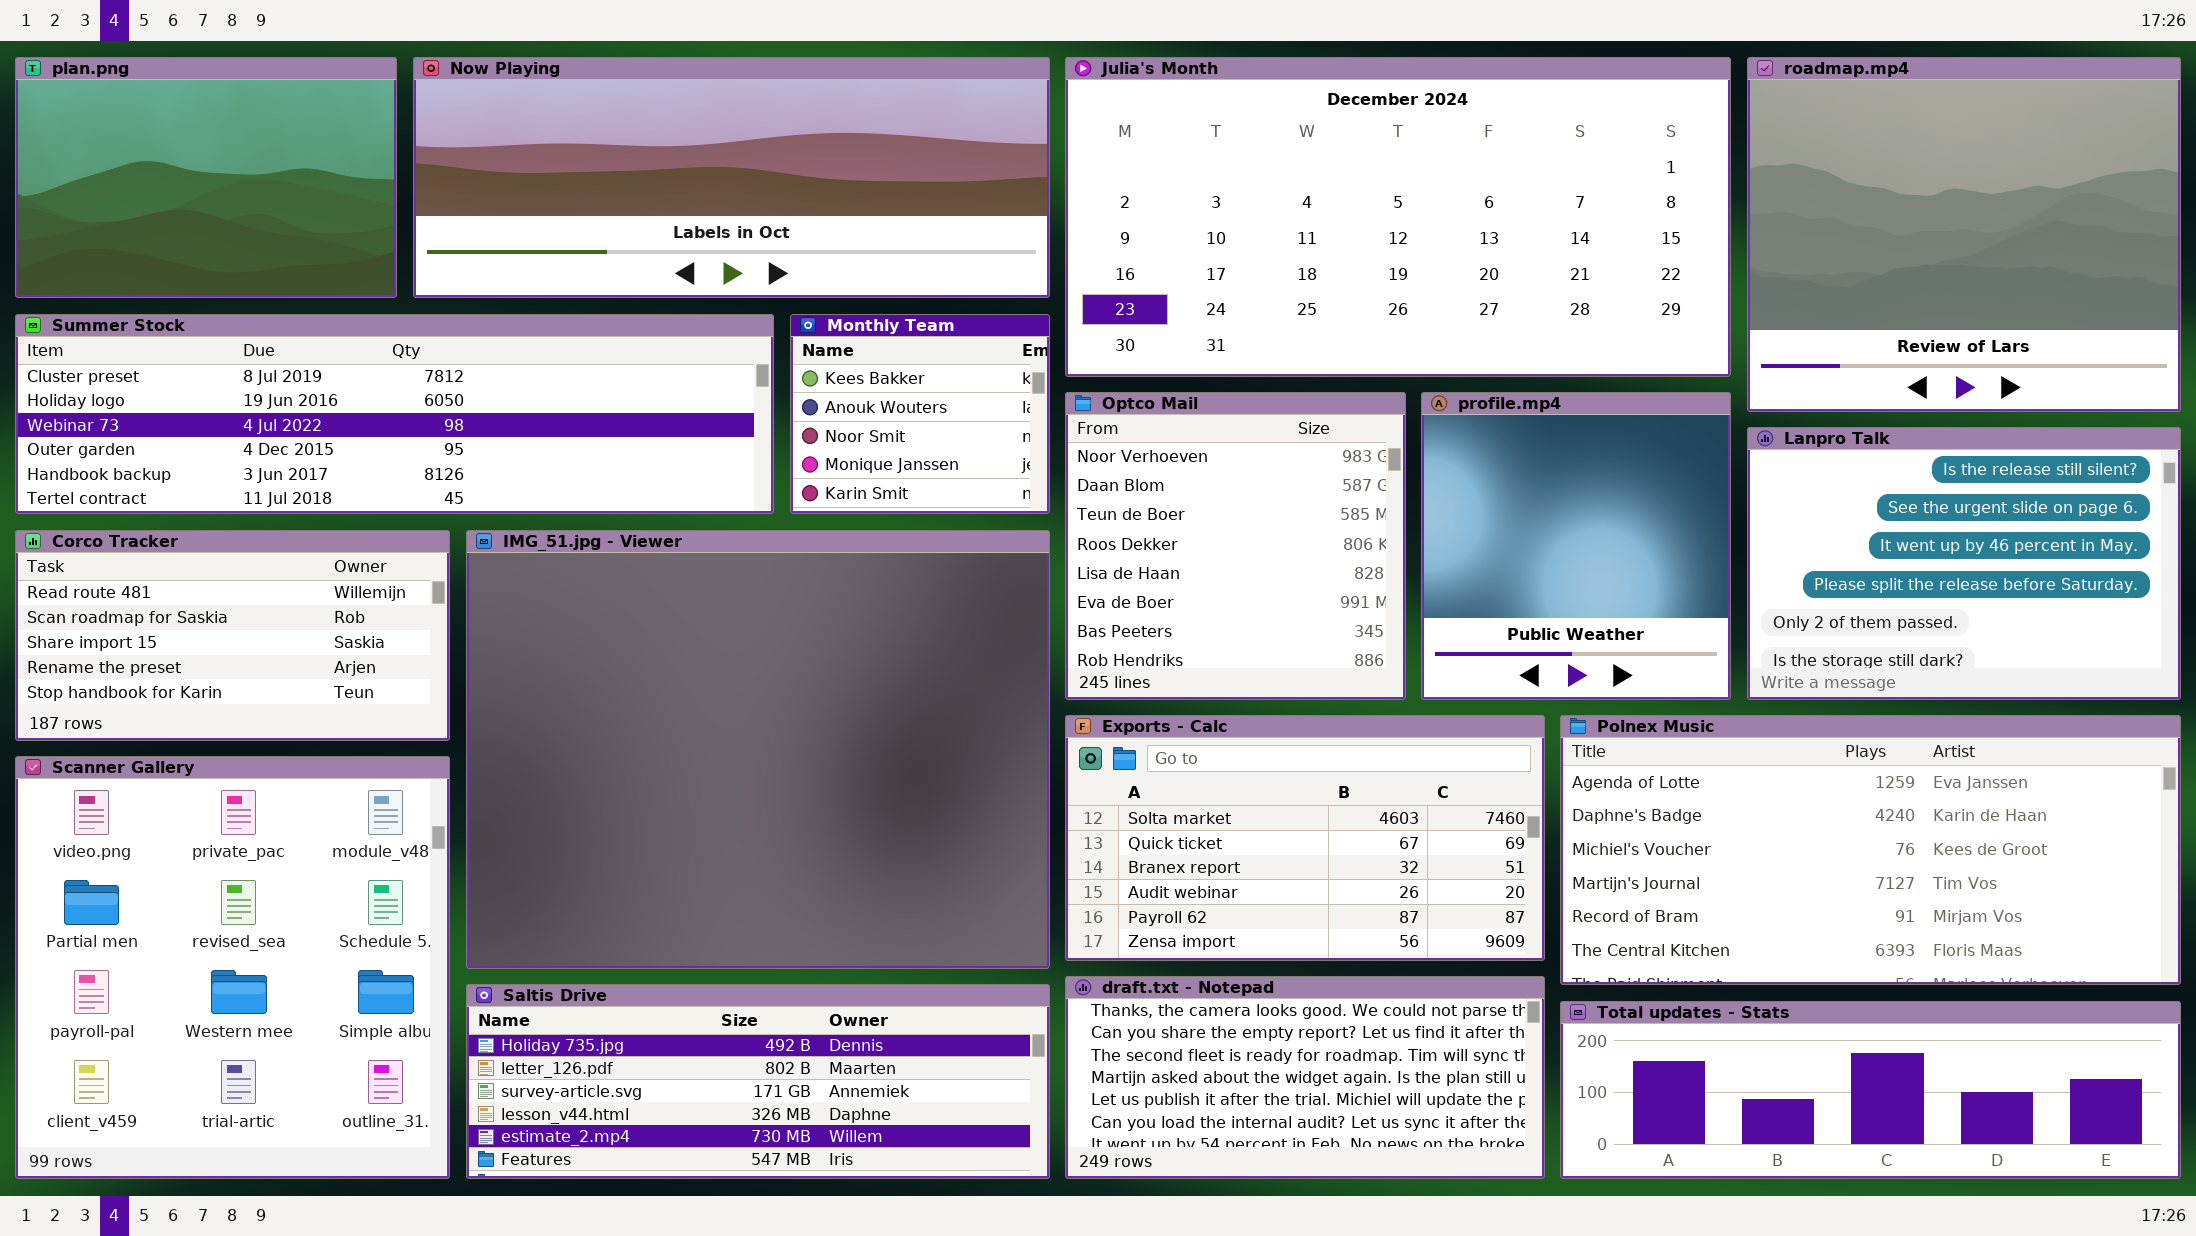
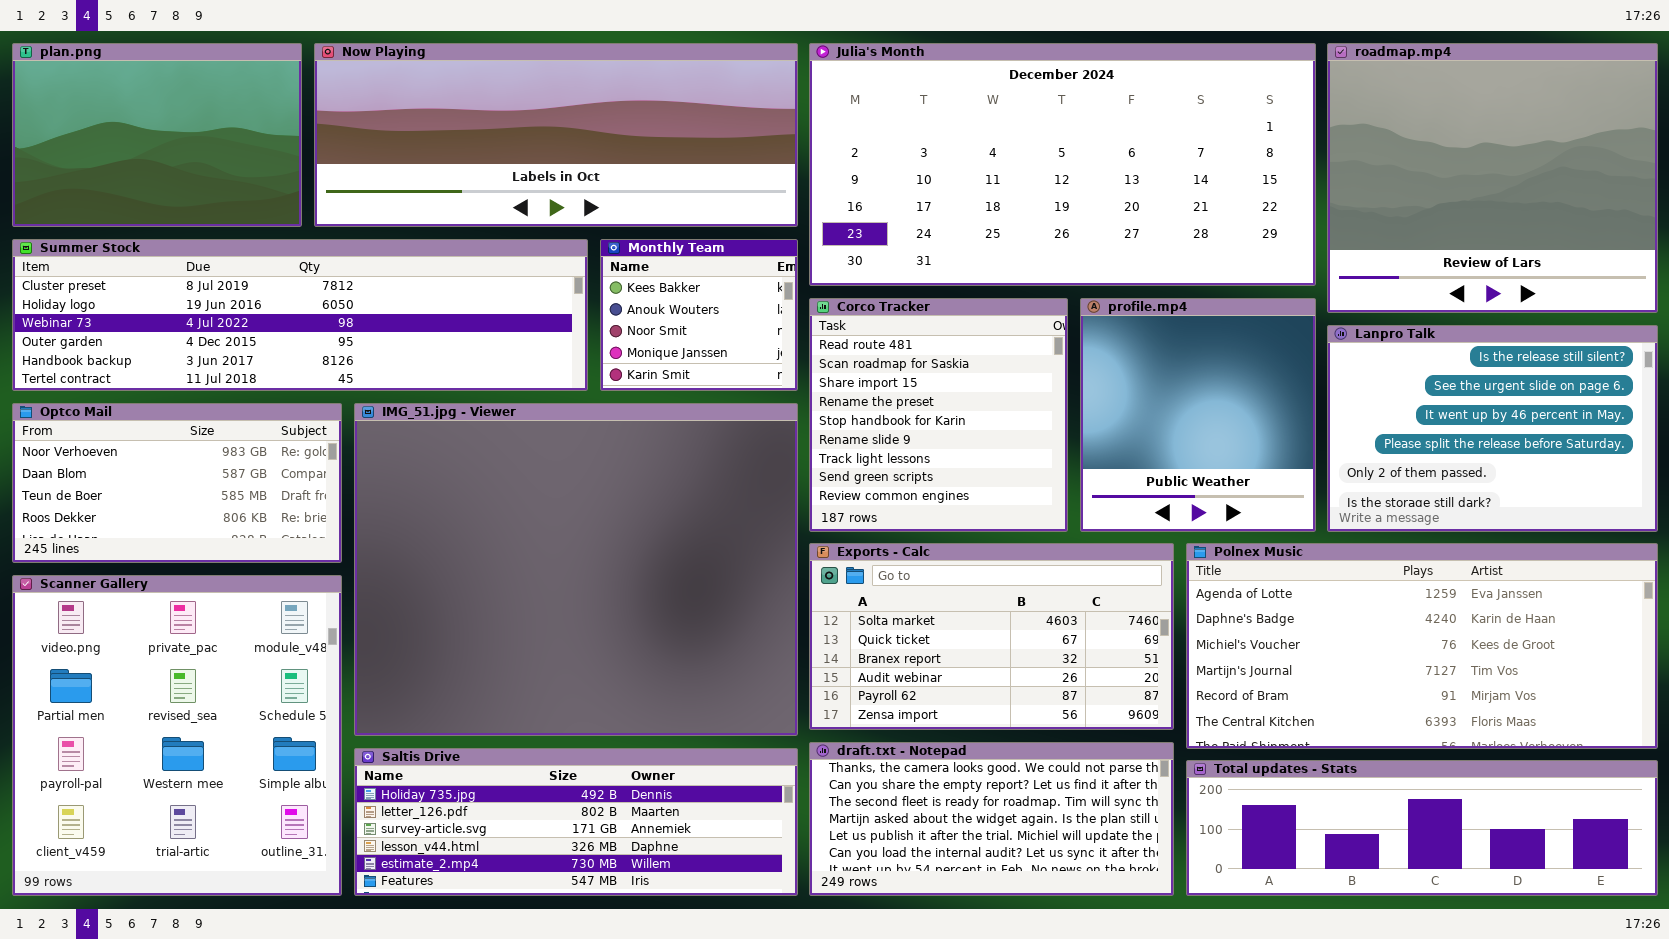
Optco Mail: [1065,392,1406,700] -> [12,403,342,563], moved, resized
Corco Tracker: [15,530,450,741] -> [809,298,1068,532], moved, resized

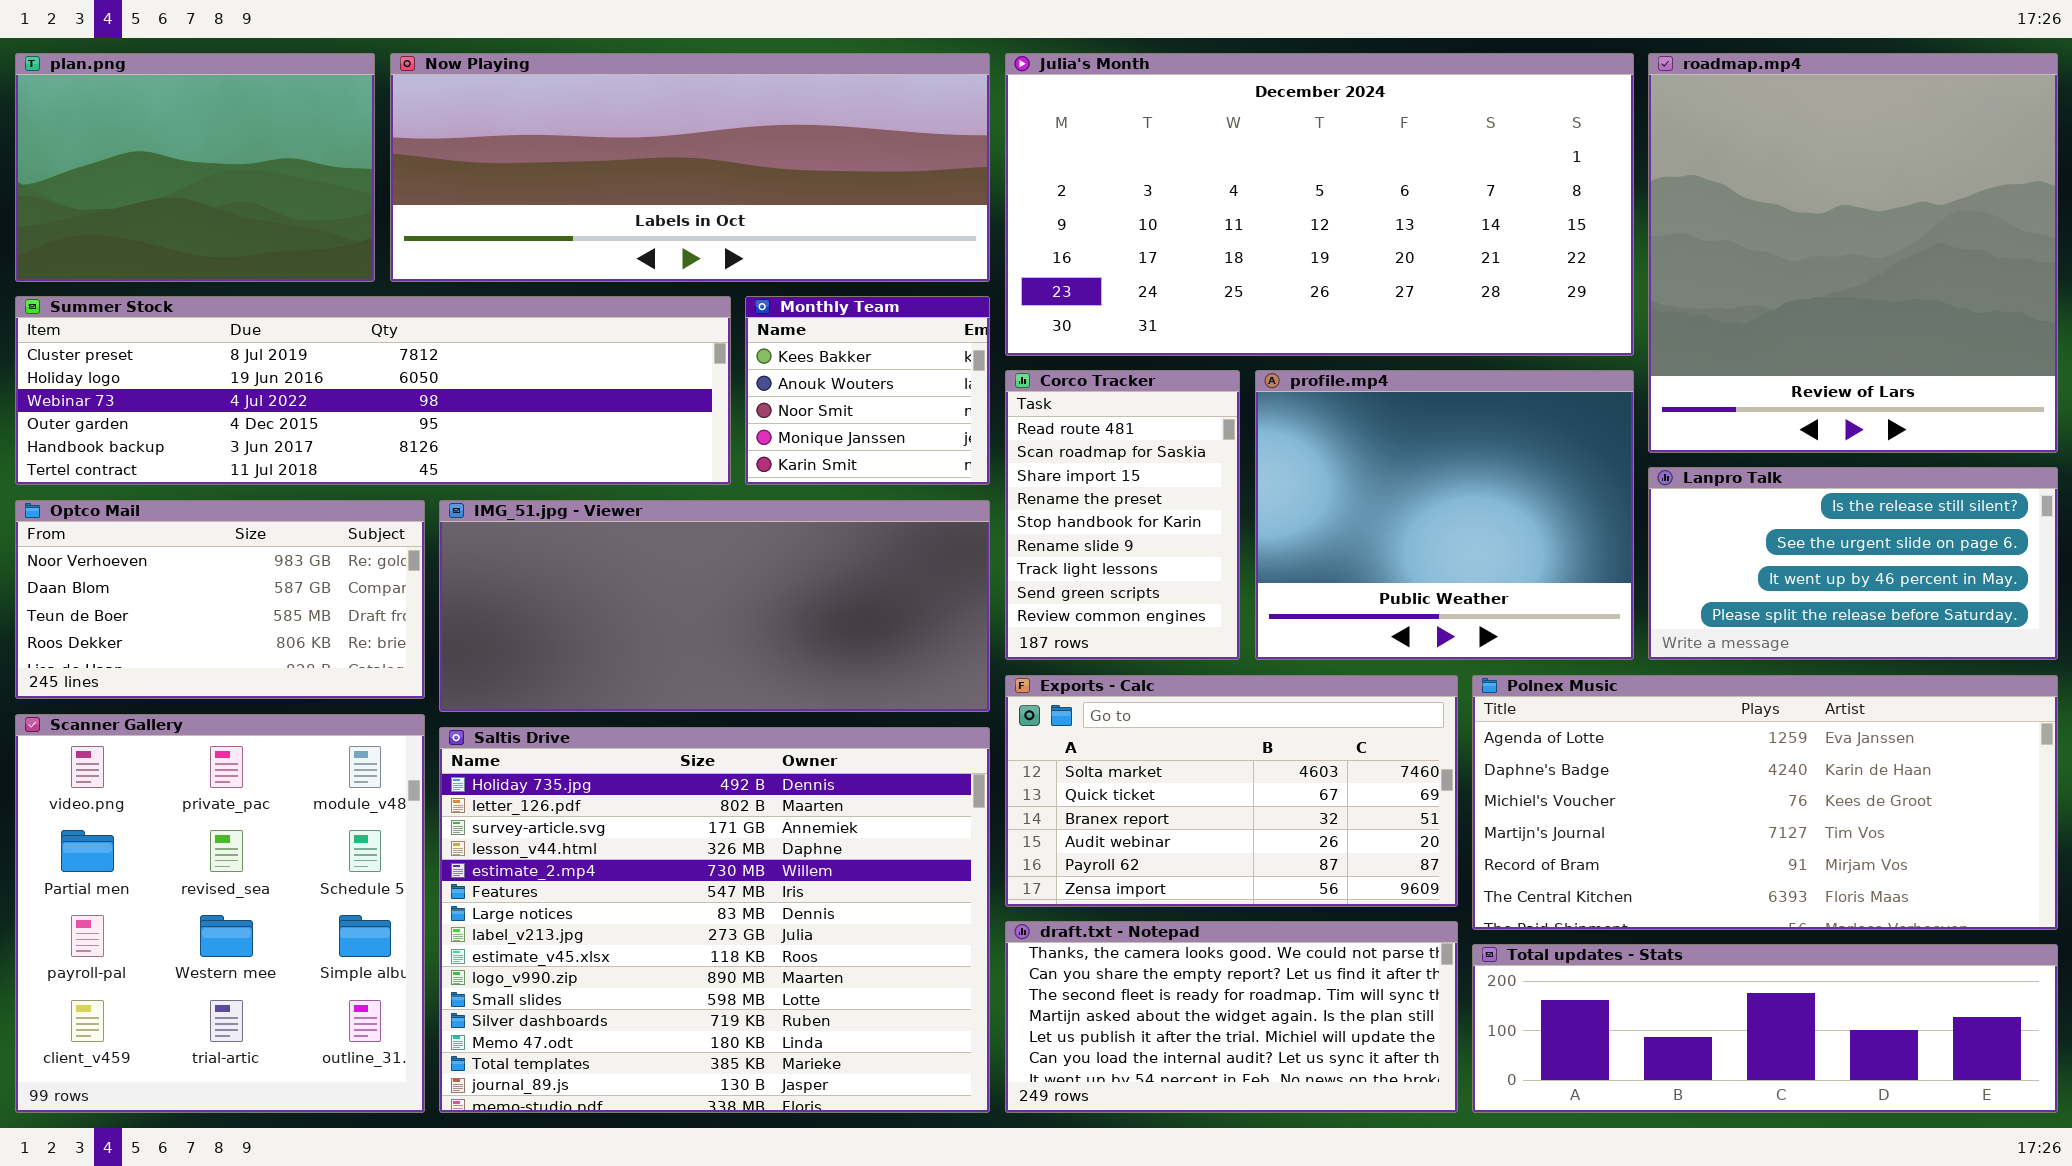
roadmap.mp4: [1327,43,1658,313] -> [1648,53,2058,453], resized
Corco Tracker: [809,298,1068,532] -> [1005,370,1240,660], resized
profile.mp4: [1080,298,1316,532] -> [1255,370,1634,660], resized
Lanpro Talk: [1327,325,1658,532] -> [1648,467,2058,660], resized
IMG_51.jpg - Viewer: [354,403,798,736] -> [439,500,990,712], resized
Saltis Drive: [354,748,798,896] -> [439,727,990,1113], resized

